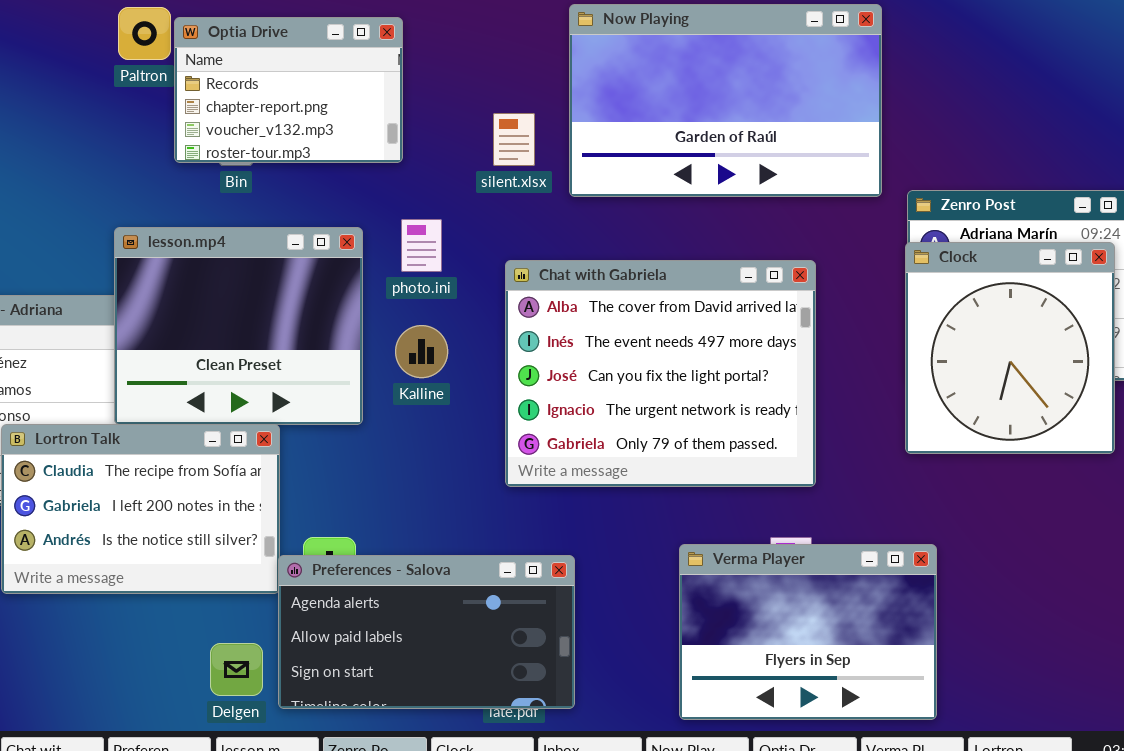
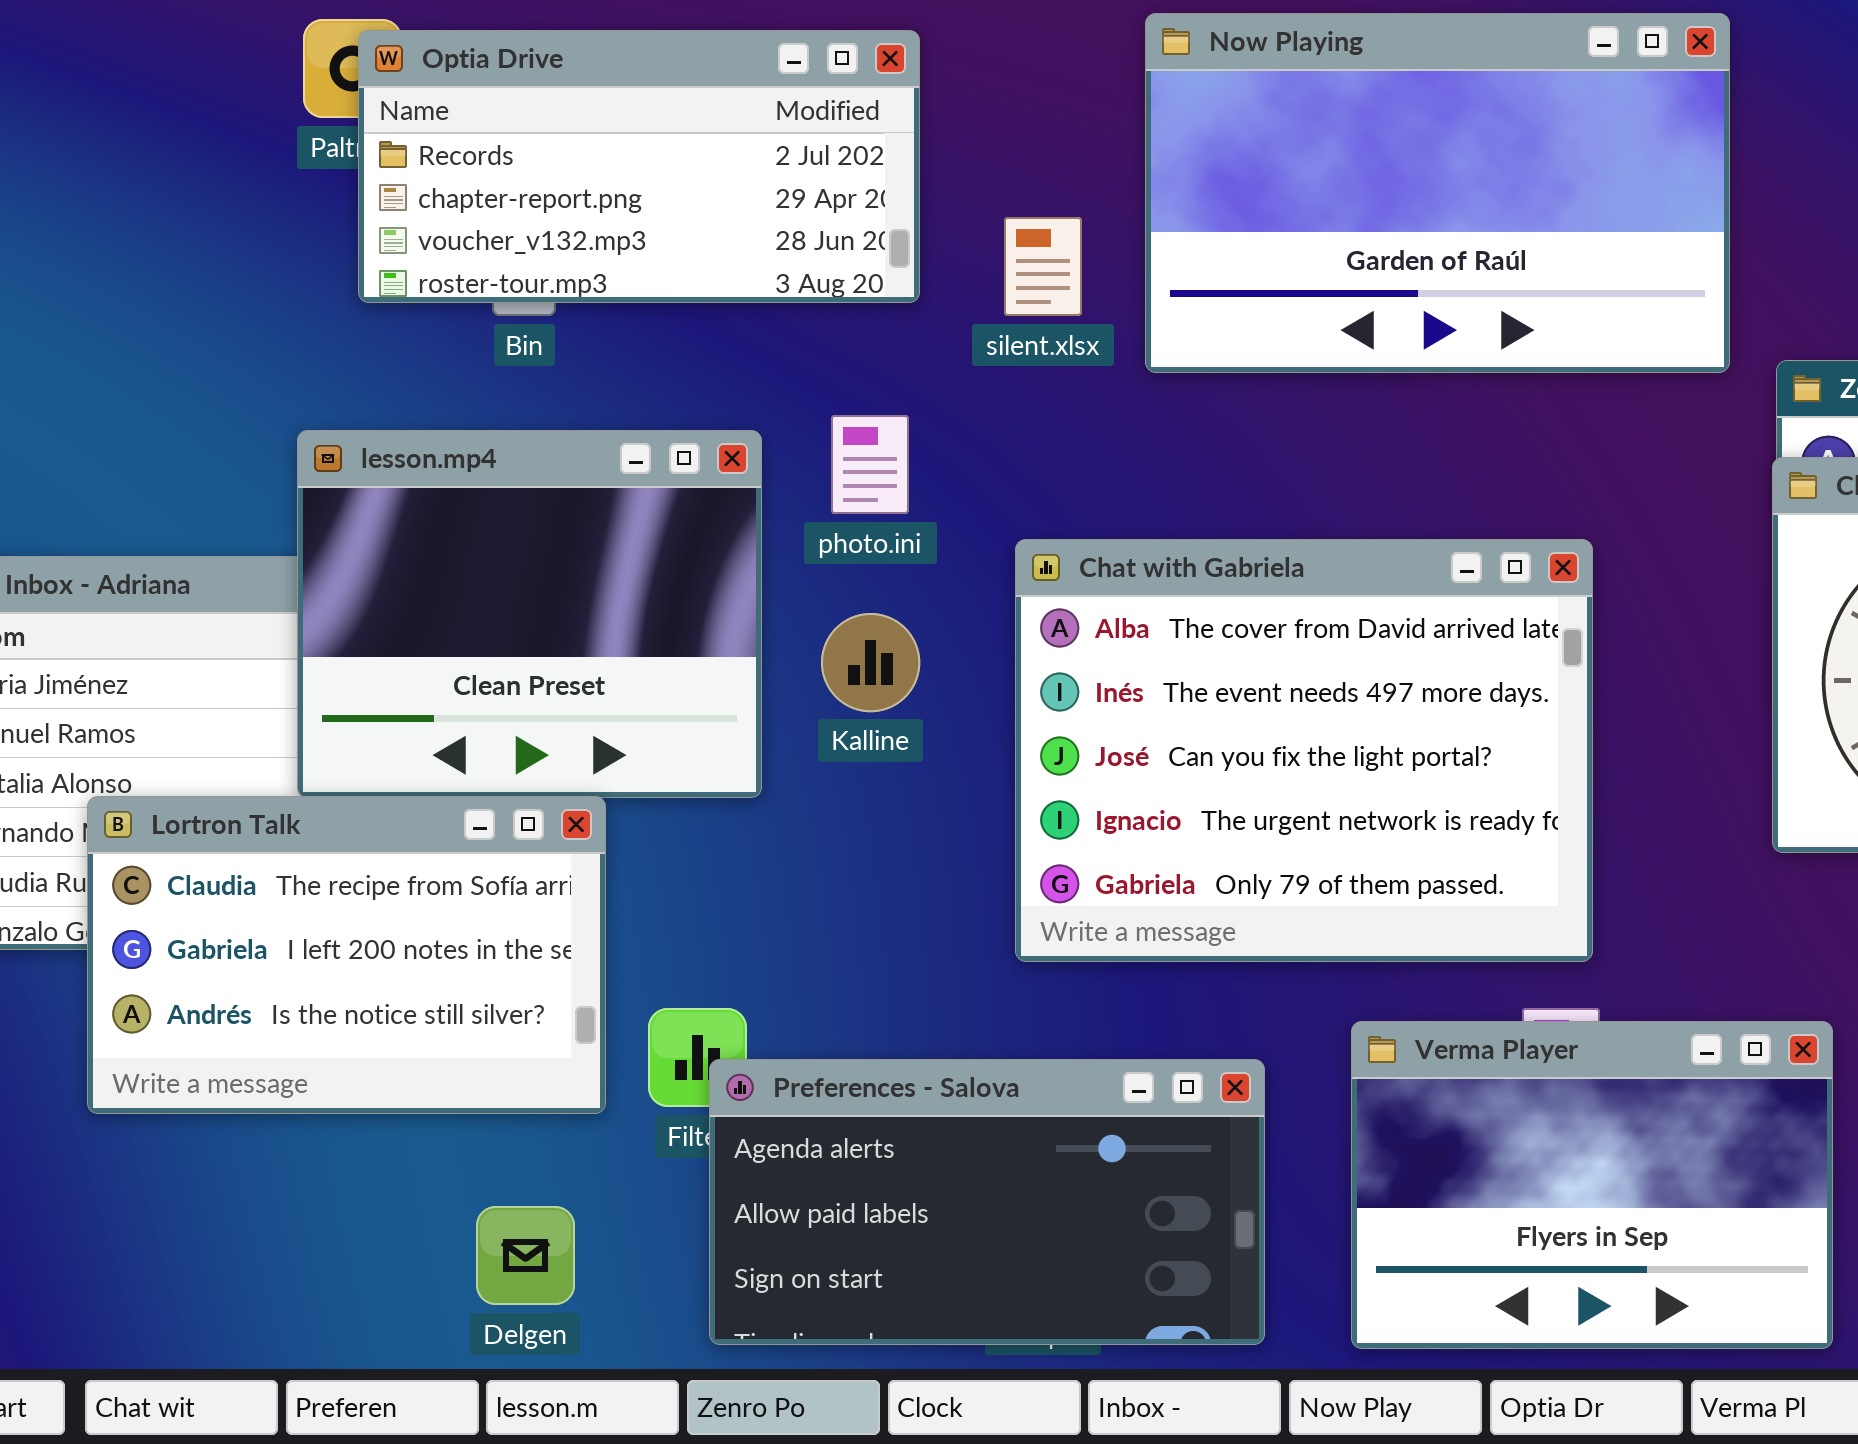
Optia Drive: [174,17,403,163] -> [358,30,920,303], moved, resized
Chat with Gabriela: [505,260,816,487] -> [1015,539,1593,962], moved
Preferences - Salova: [278,555,575,709] -> [709,1059,1265,1345], moved

